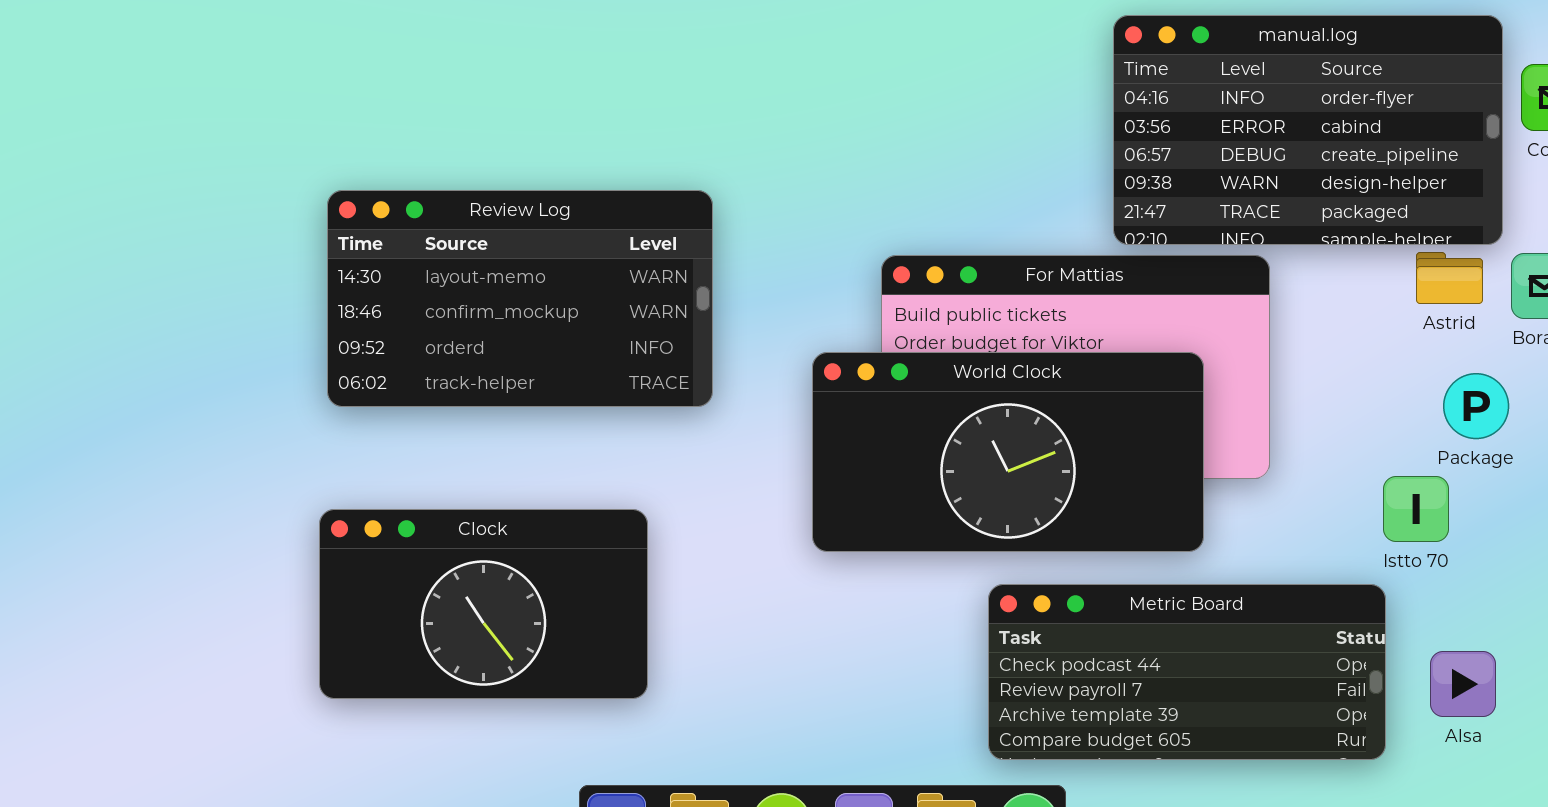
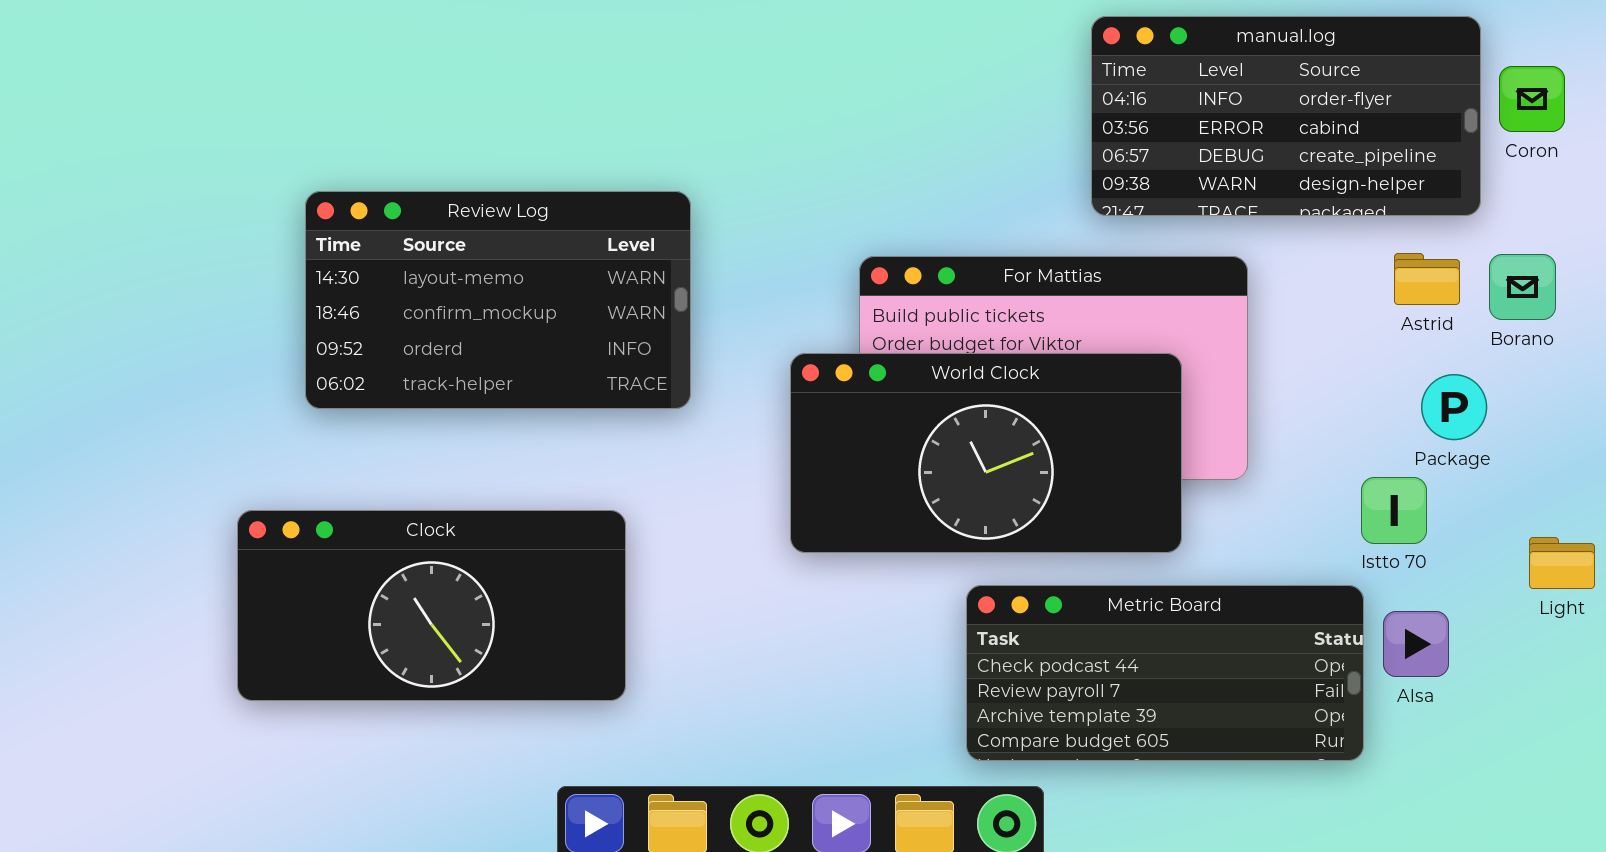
manual.log: [1113,15,1503,245] -> [1091,16,1481,216], resized
Clock: [319,509,648,699] -> [237,510,626,701], resized
Alsa: [1430,651,1496,717] -> [1383,611,1449,677], moved

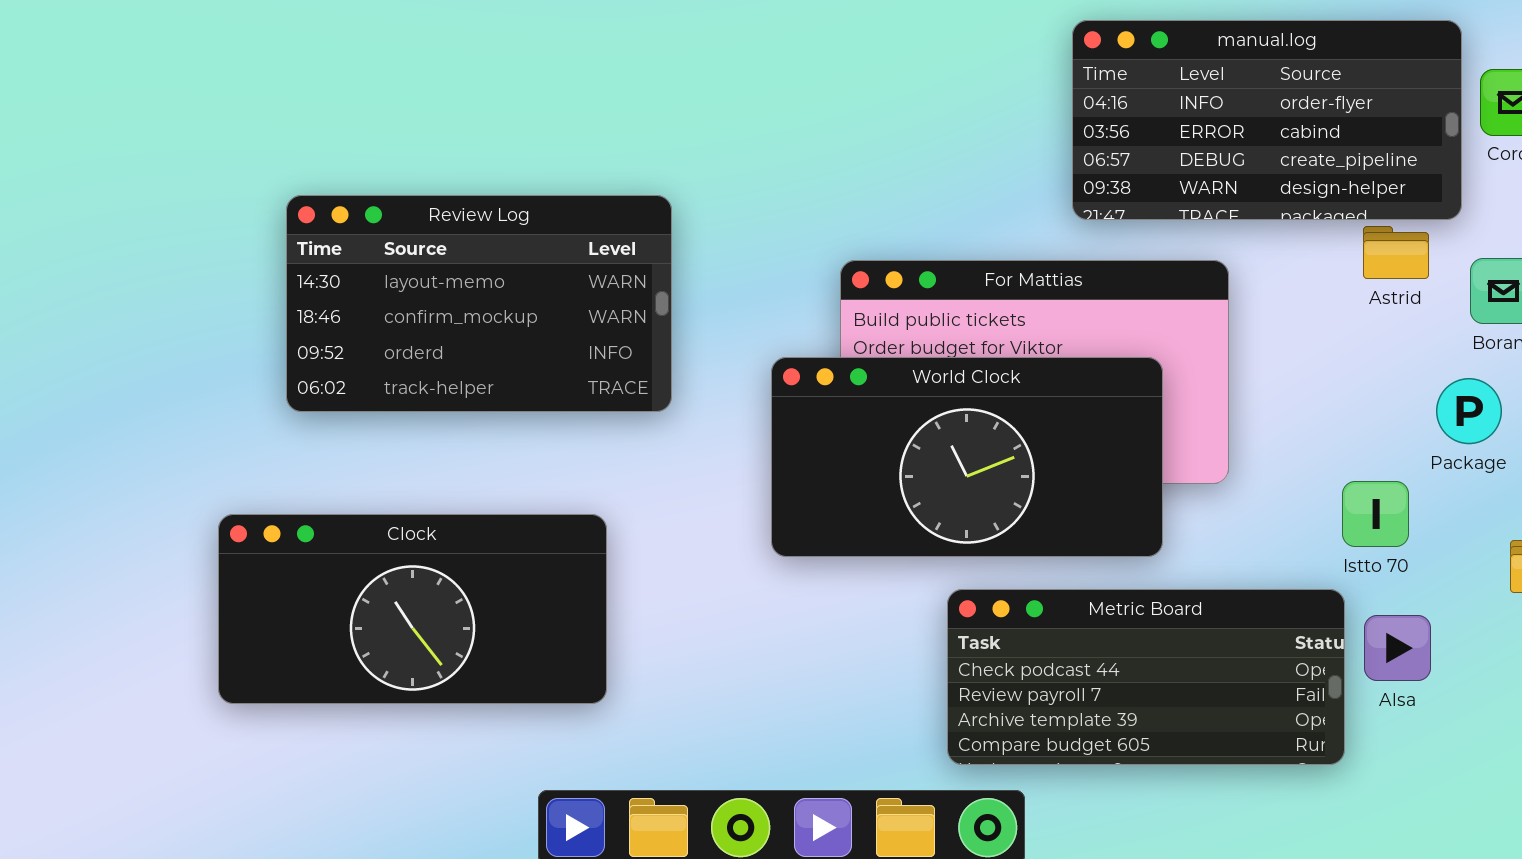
Astrid: [1394,253,1460,305] -> [1363,226,1429,279], moved
Package: [1421,374,1487,440] -> [1436,378,1502,444], moved

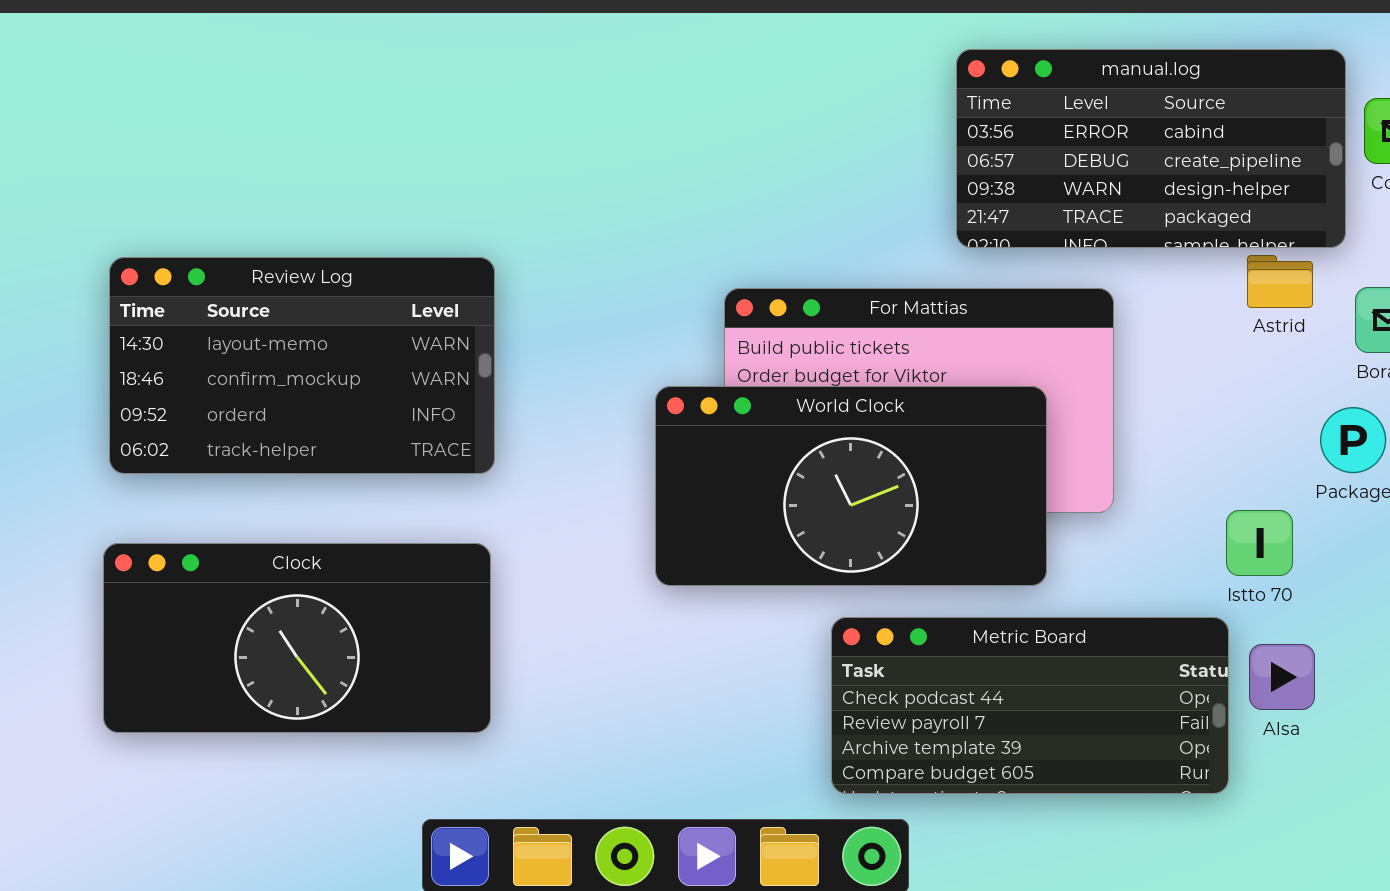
manual.log: [1072,20,1462,220] -> [956,49,1346,248], scrolled down 1 row
Review Log: [286,195,672,412] -> [109,257,495,474], moved

